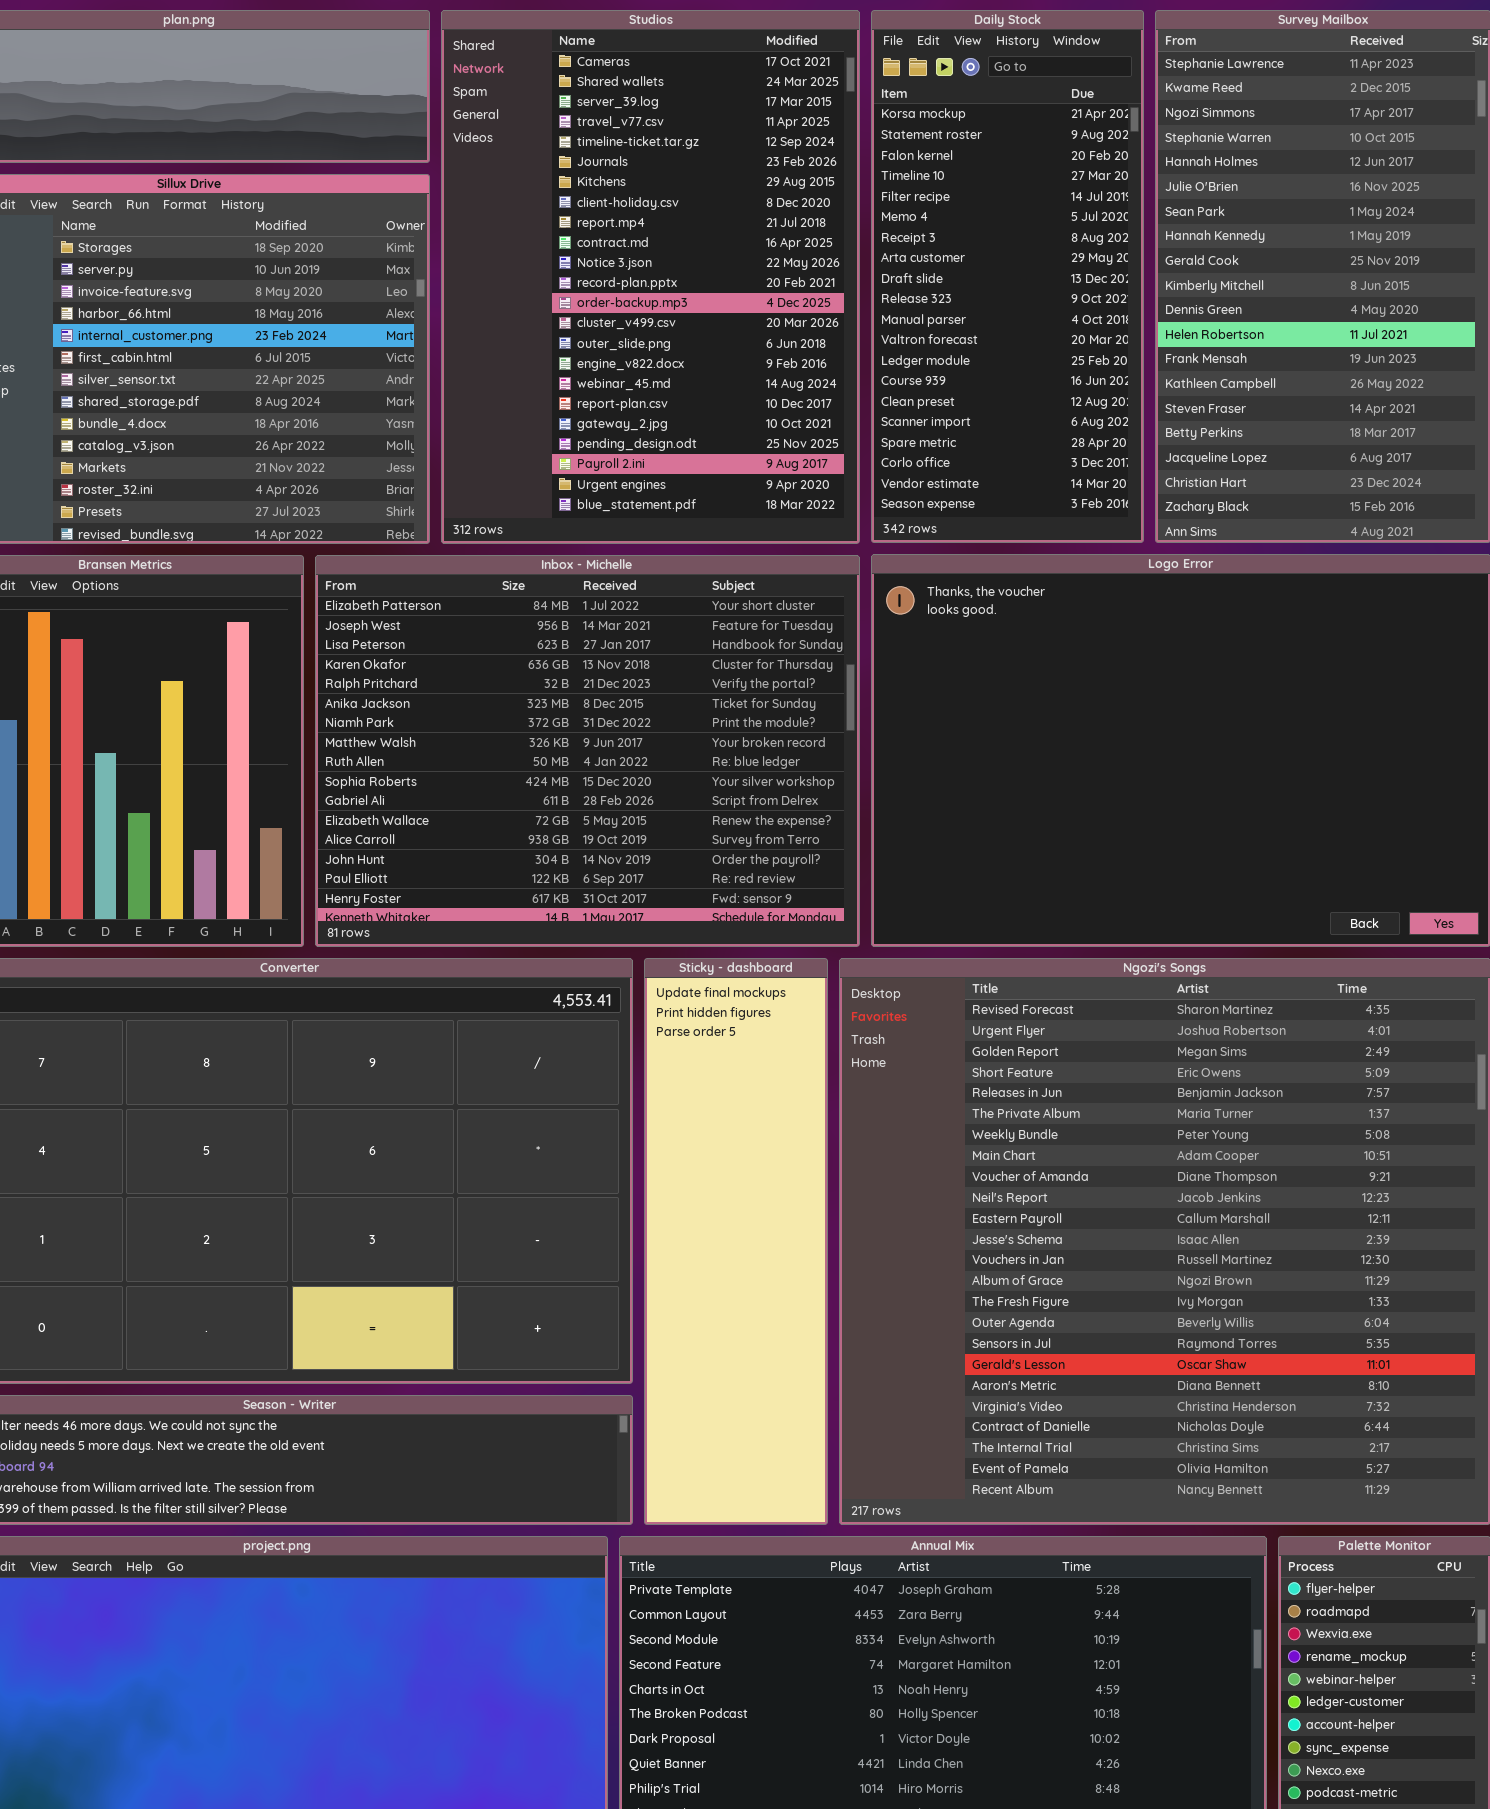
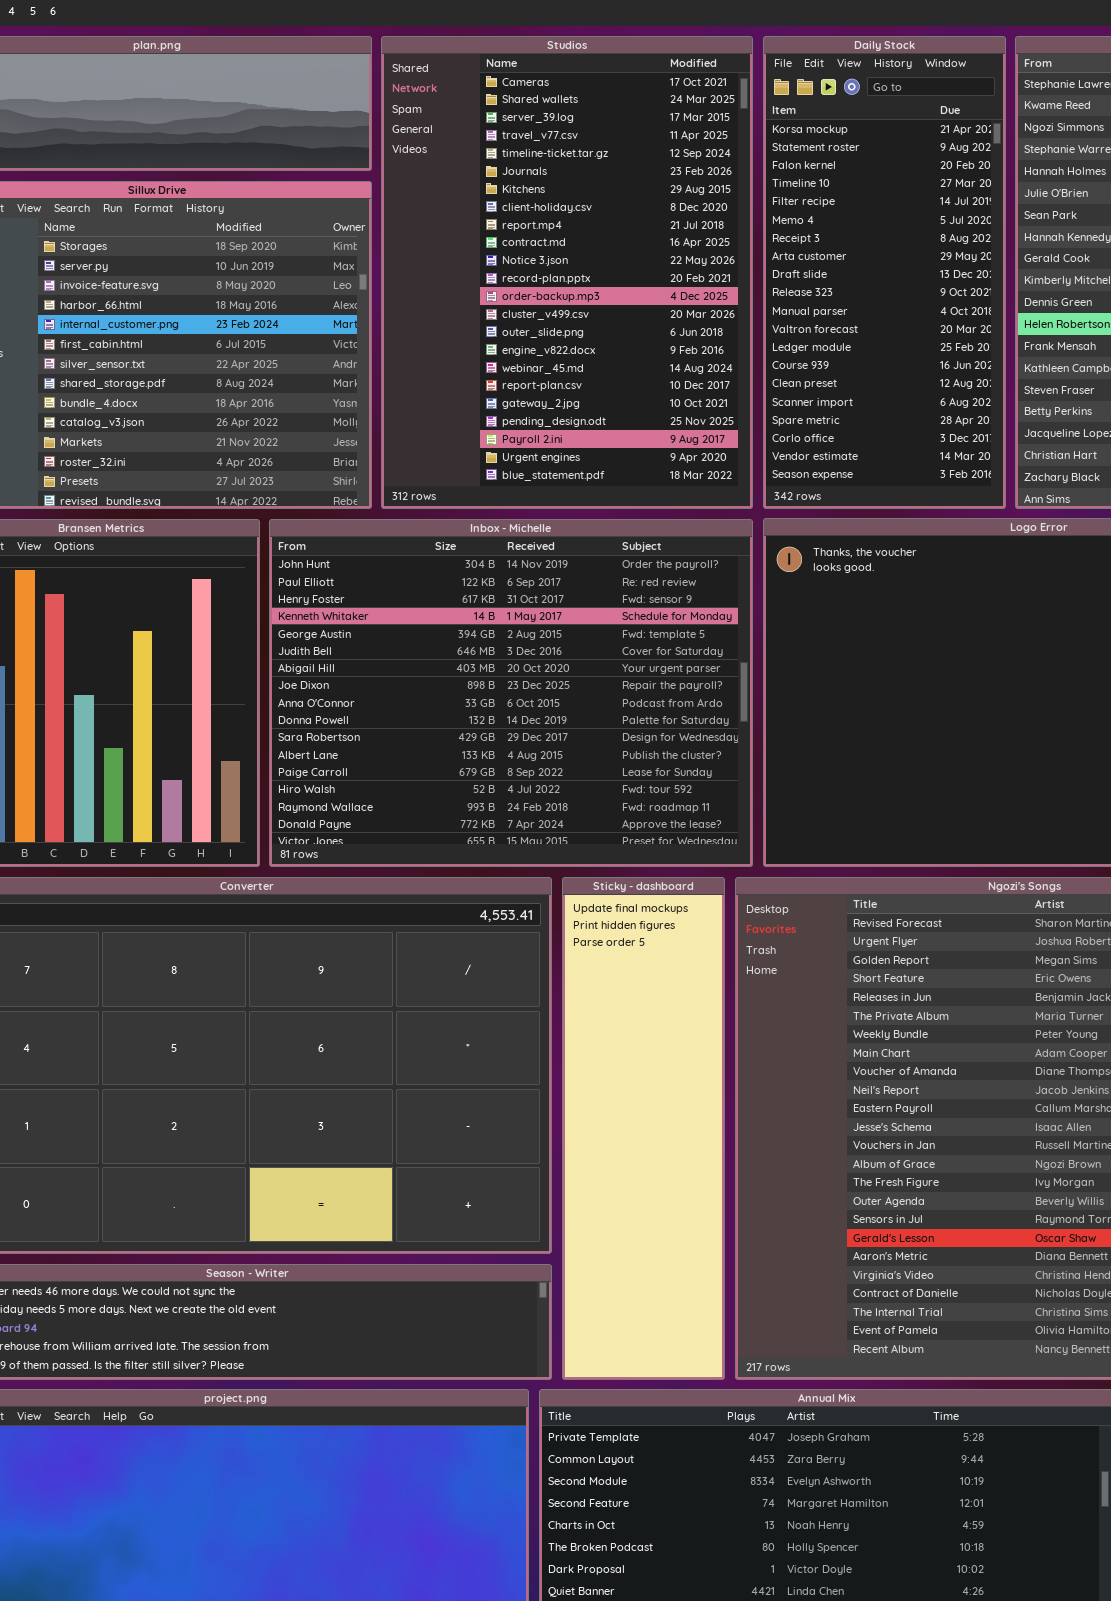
Inbox - Michelle: [315,555,860,947] -> [269,519,753,867], scrolled down 13 rows

